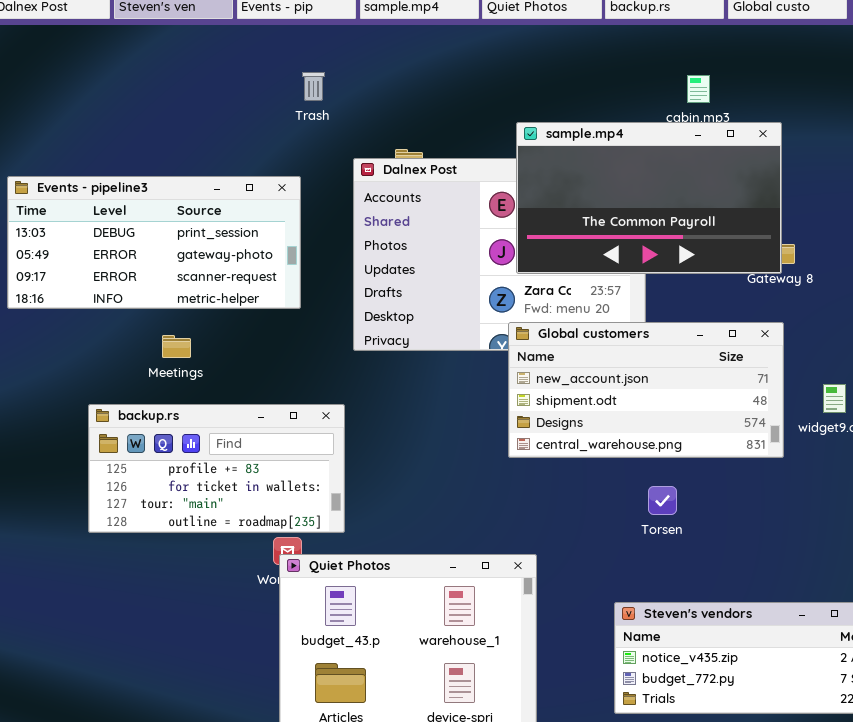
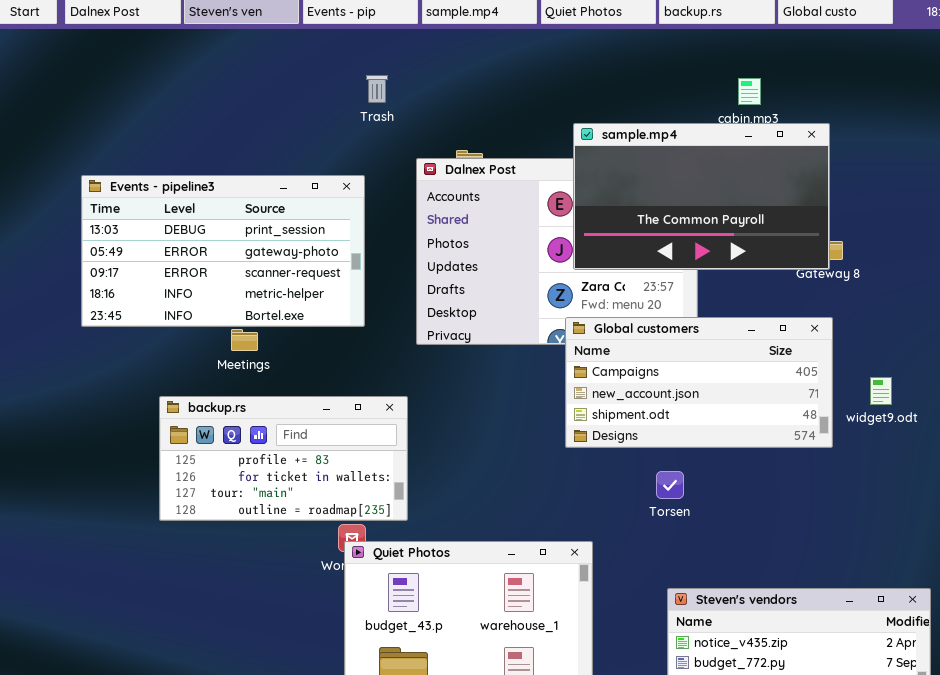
Events - pipeline3: [7,176,301,309] -> [81,175,365,327], resized
Global customers: [508,322,784,458] -> [565,317,833,448], scrolled up 1 row
Torsen: [648,486,677,515] -> [656,471,684,499], moved

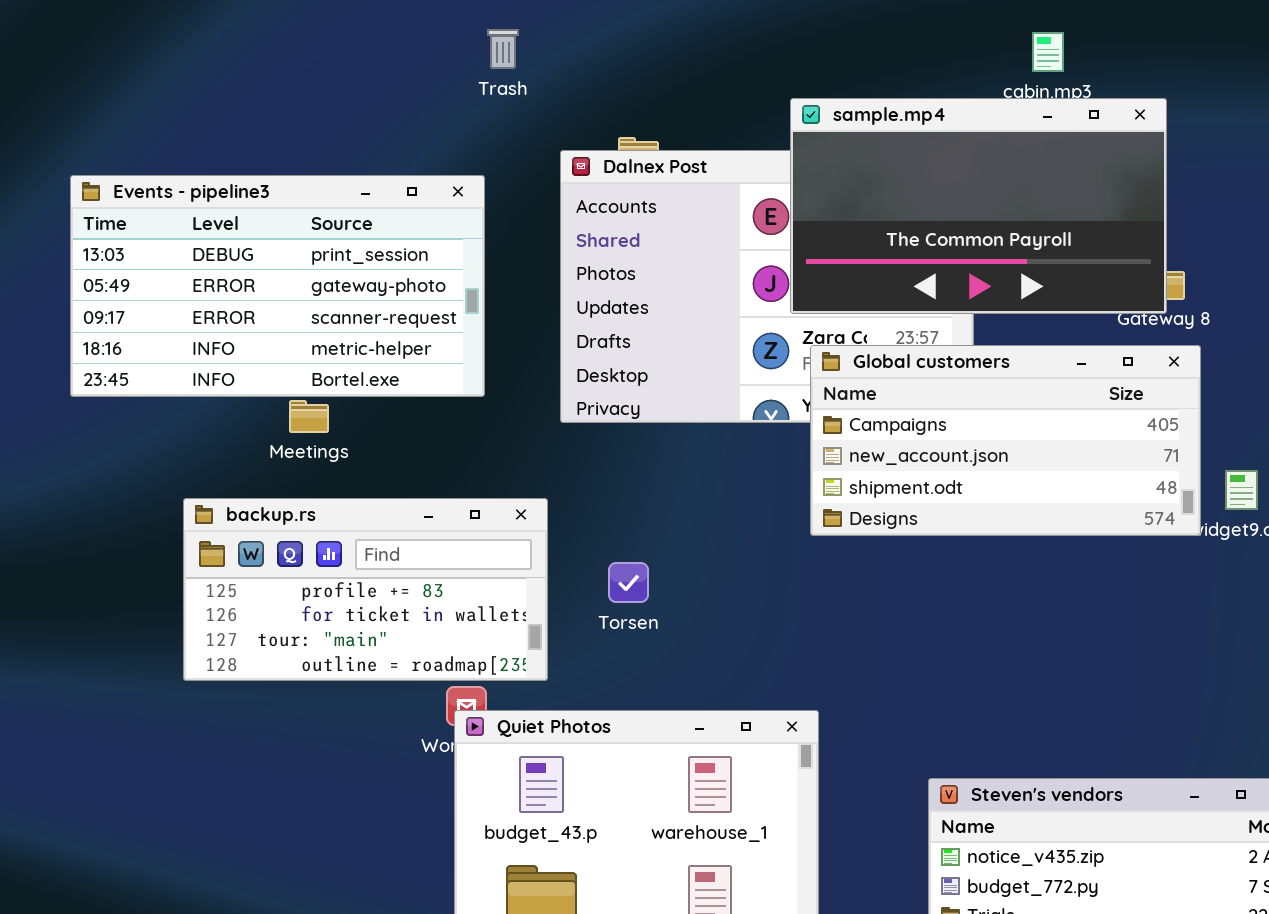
Global customers: [565,317,833,448] -> [810,345,1201,536], moved
Torsen: [656,471,684,499] -> [608,562,649,603], moved

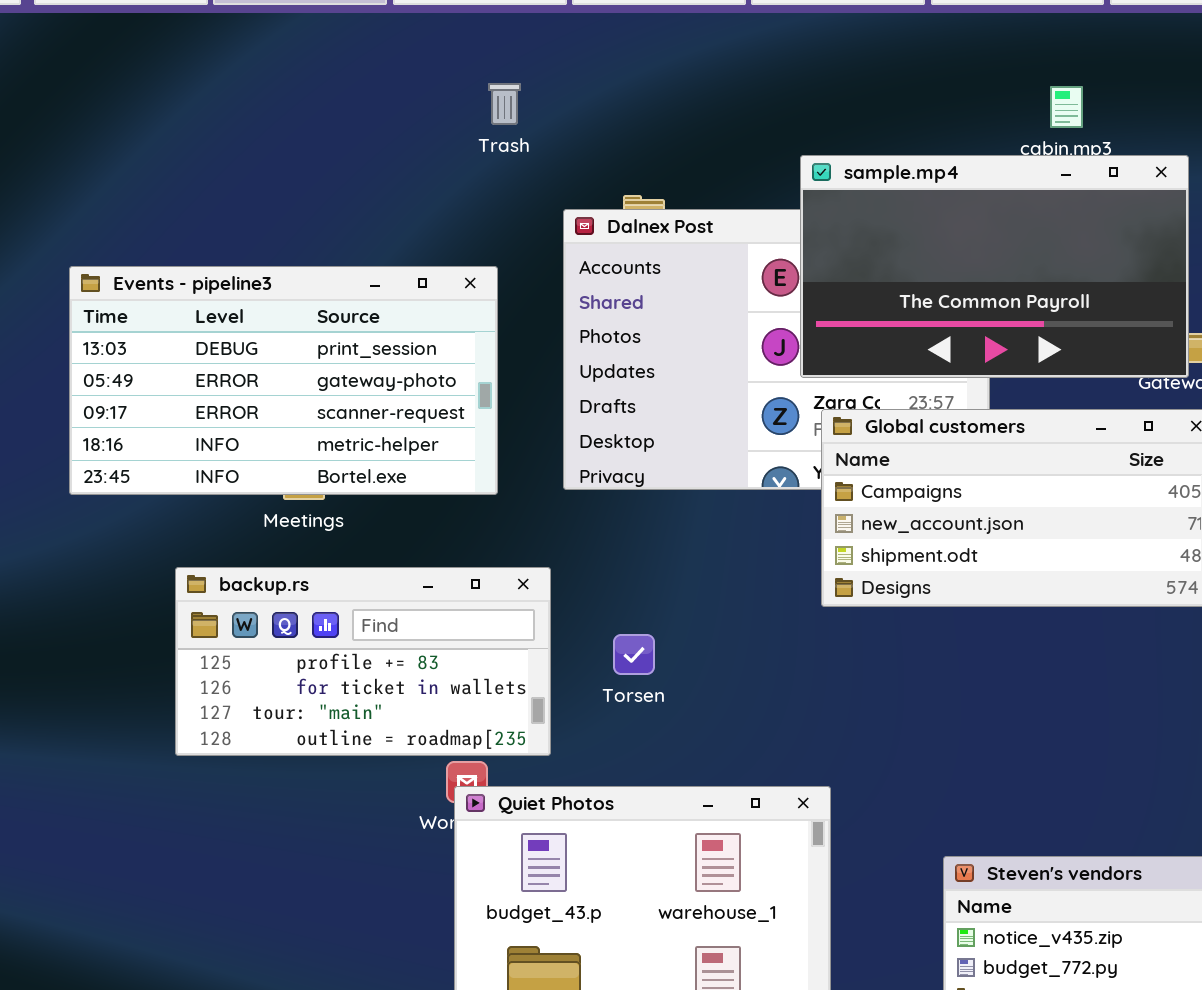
Events - pipeline3: [70,175,485,397] -> [69,266,498,495], moved

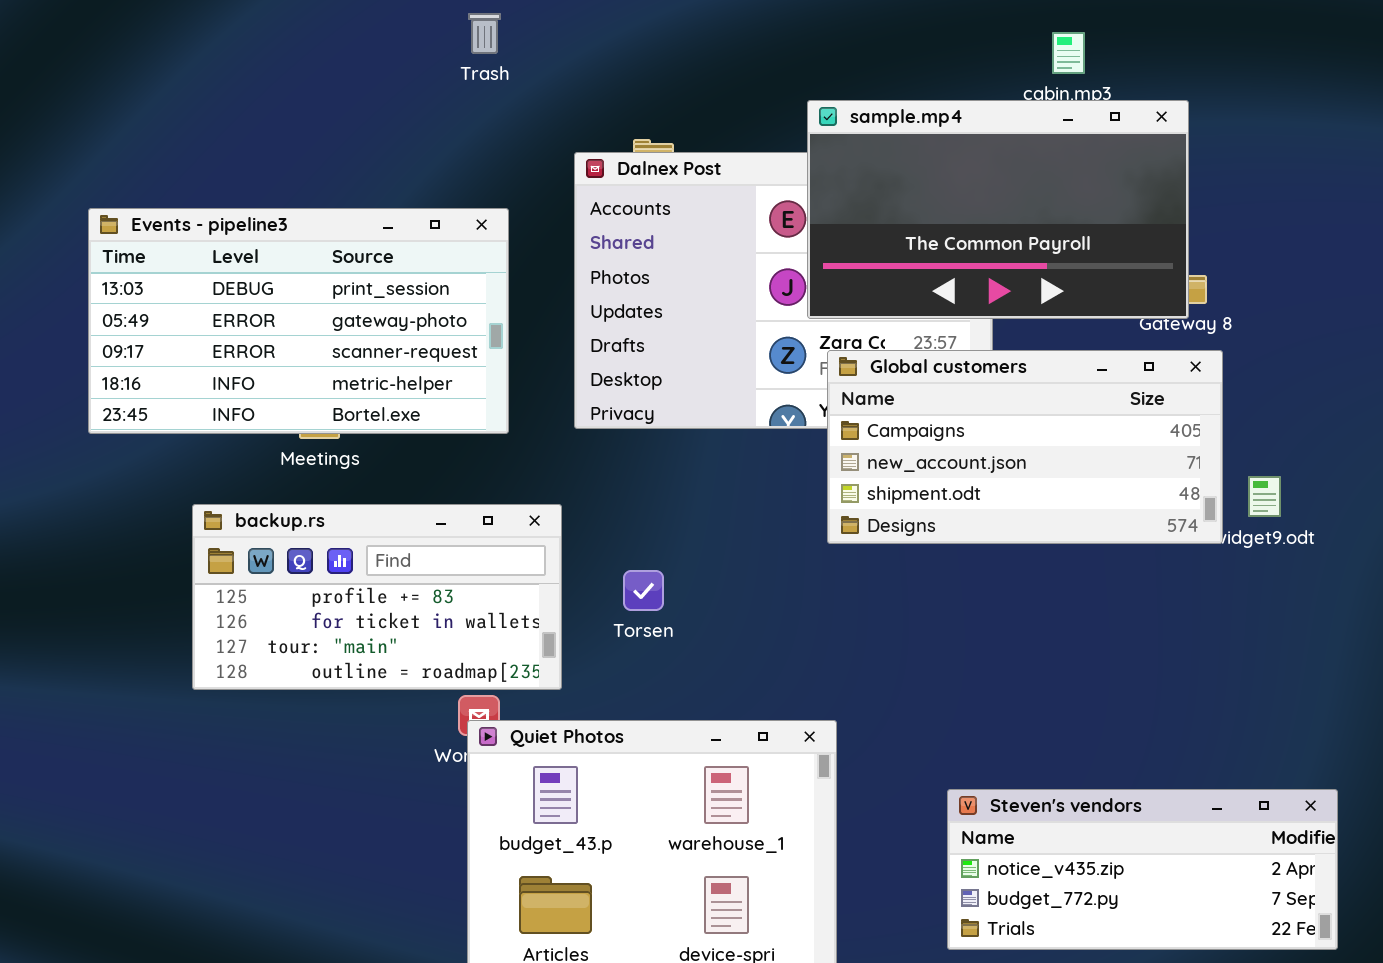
Trash: [488,83,521,125] -> [468,13,501,54], moved

